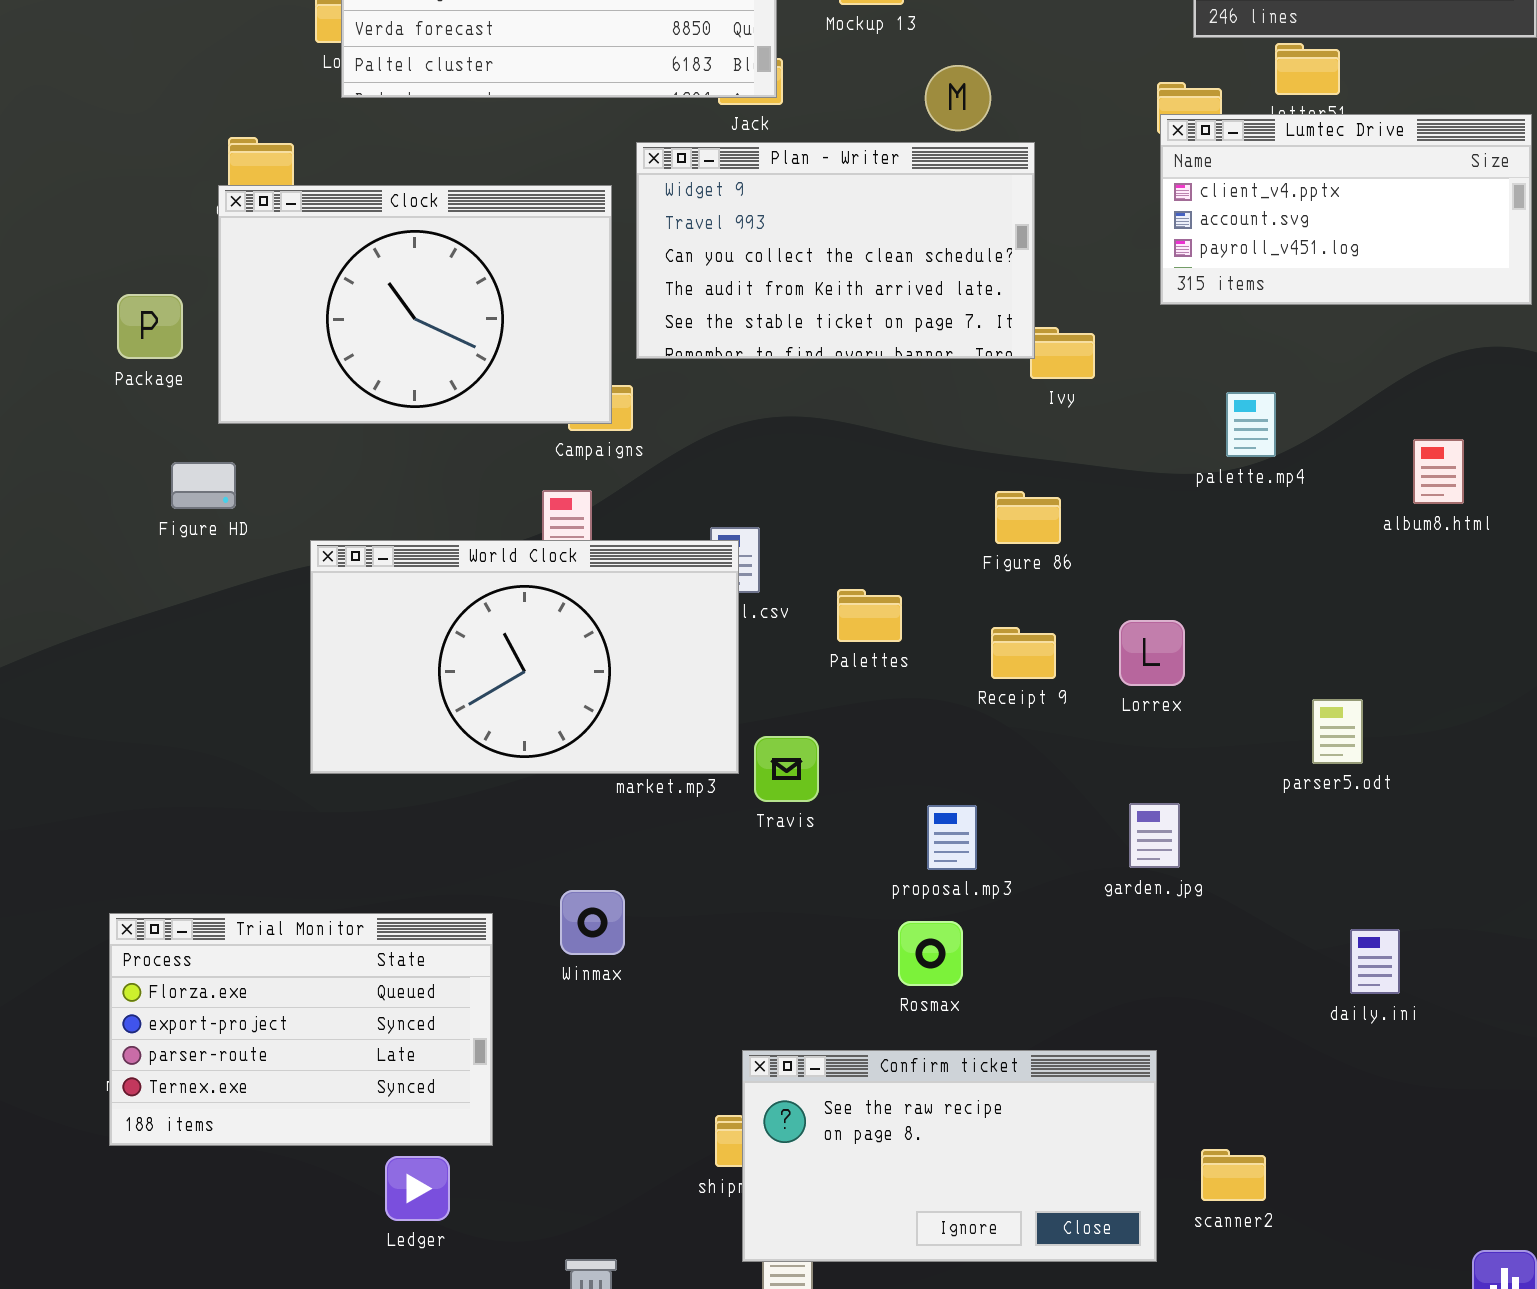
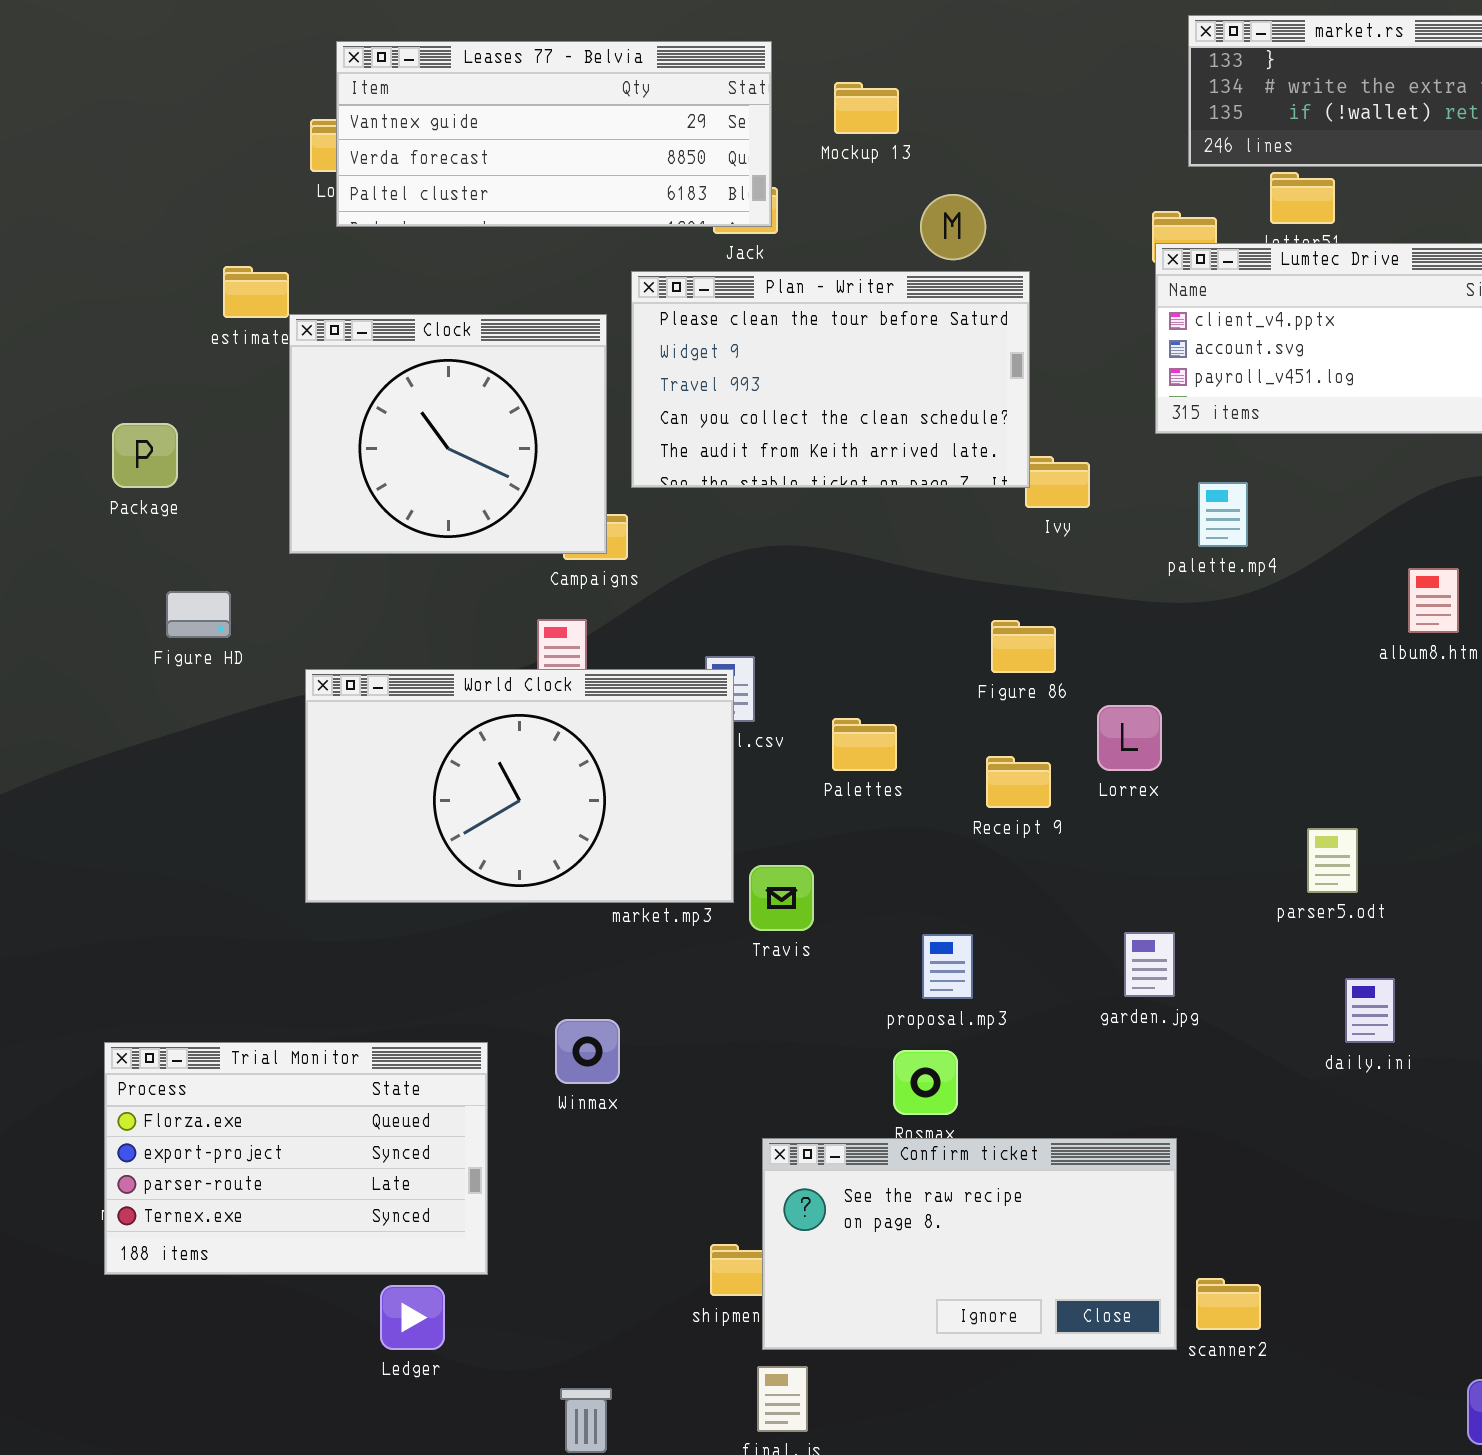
Plan - Writer: [636,142,1035,359] -> [631,271,1030,488], scrolled up 1 row
Clock: [218,185,612,424] -> [289,314,607,554], resized
palette.mp4: [1226,392,1276,457] -> [1198,482,1248,547], moved
Lorrex: [1119,620,1185,686] -> [1097,705,1162,771], moved
daily.ini: [1350,929,1400,994] -> [1345,978,1395,1043], moved
Confirm ticket: [742,1050,1157,1262] -> [762,1138,1177,1350], moved

